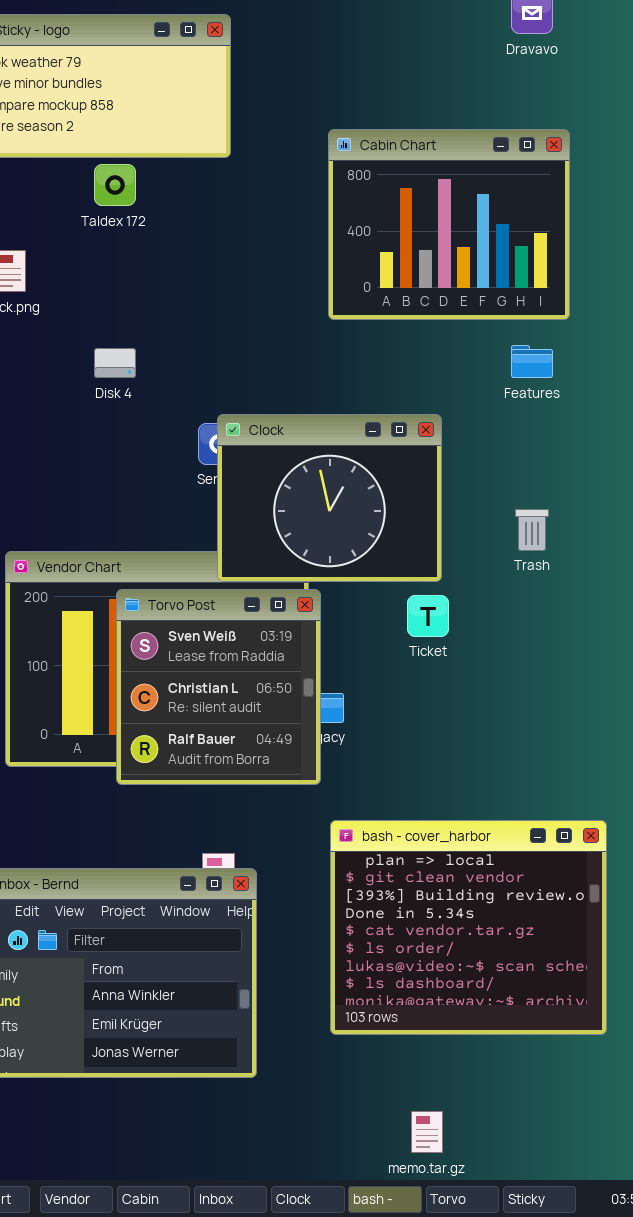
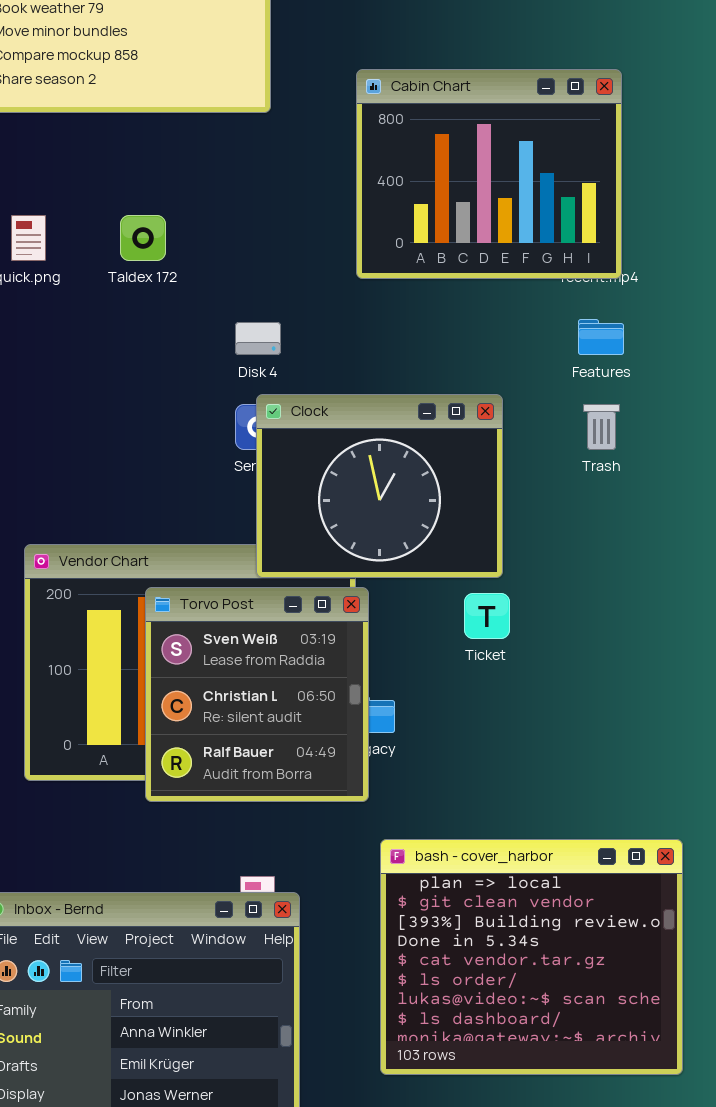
Cabin Chart: [328,129,570,320] -> [356,69,622,279], moved
Taldex 172: [94,164,136,206] -> [120,215,166,261], moved
Disk 4: [94,348,136,378] -> [235,322,281,355], moved
Trash: [515,509,549,551] -> [583,404,620,450], moved

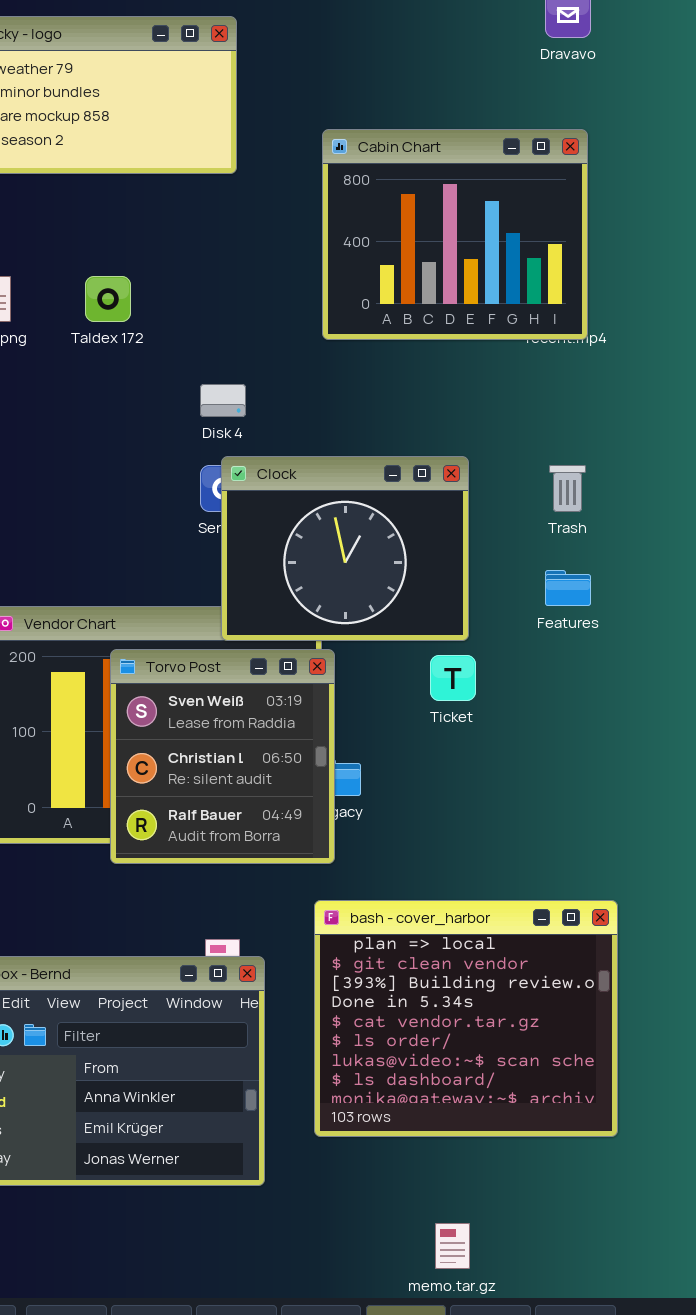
Features: [578,319,624,355] -> [545,570,591,606], moved
bash - cover_harbor: [380,839,683,1075] -> [314,900,618,1137], moved

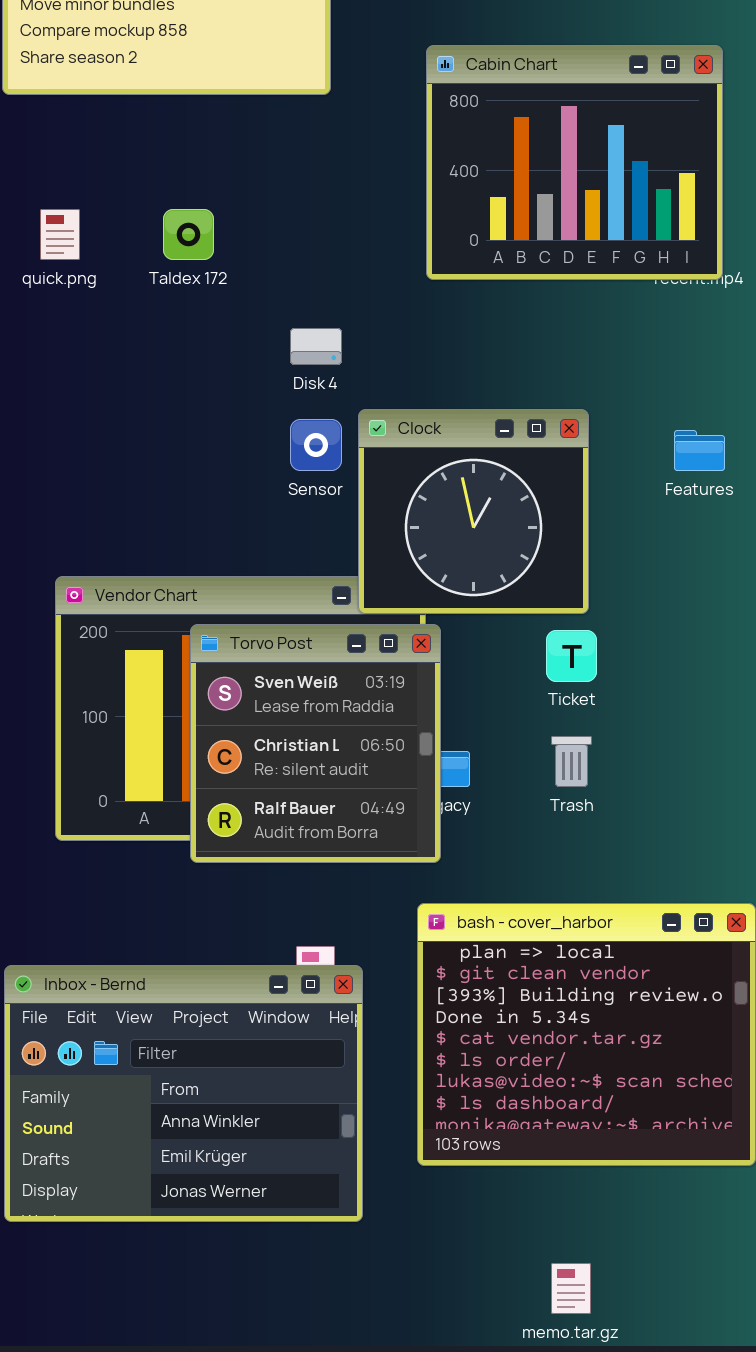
Clock: [221,456,469,641] -> [358,409,589,614], resized
Trash: [549,465,586,512] -> [551,736,592,787], moved
Features: [545,570,591,606] -> [674,430,725,471], moved

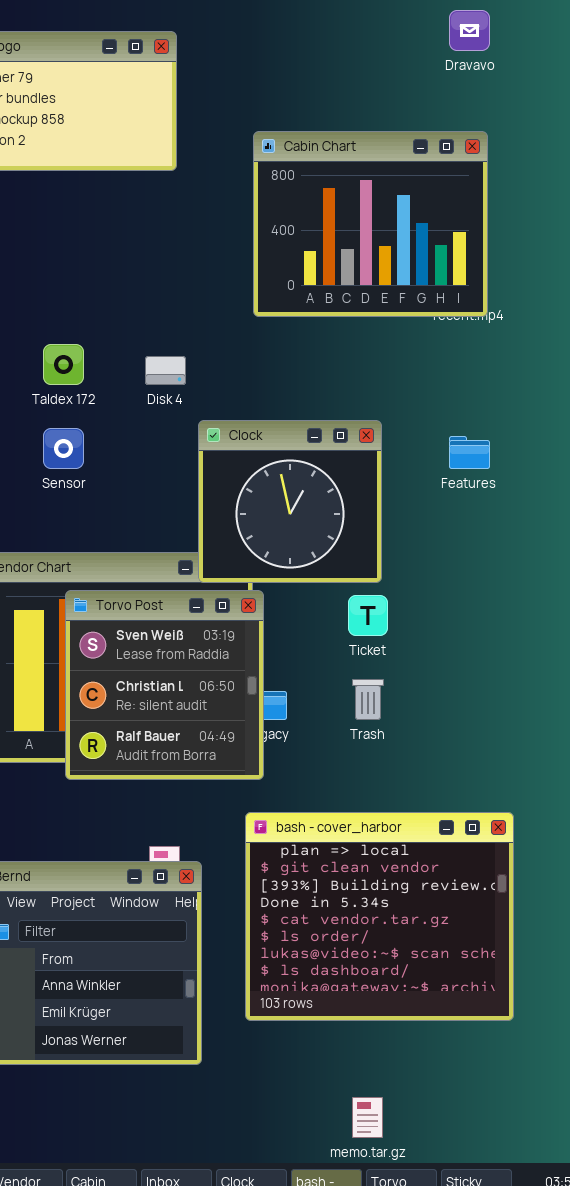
Taldex 172: [163,209,214,260] -> [43,344,84,385], moved
Sensor: [290,419,342,471] -> [43,428,84,469], moved

